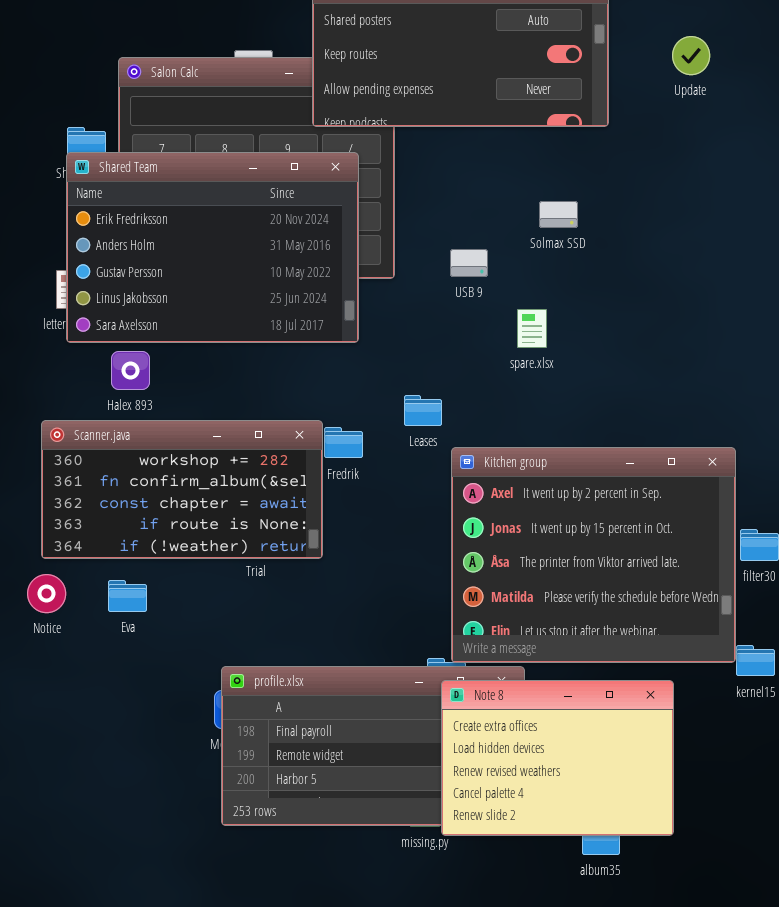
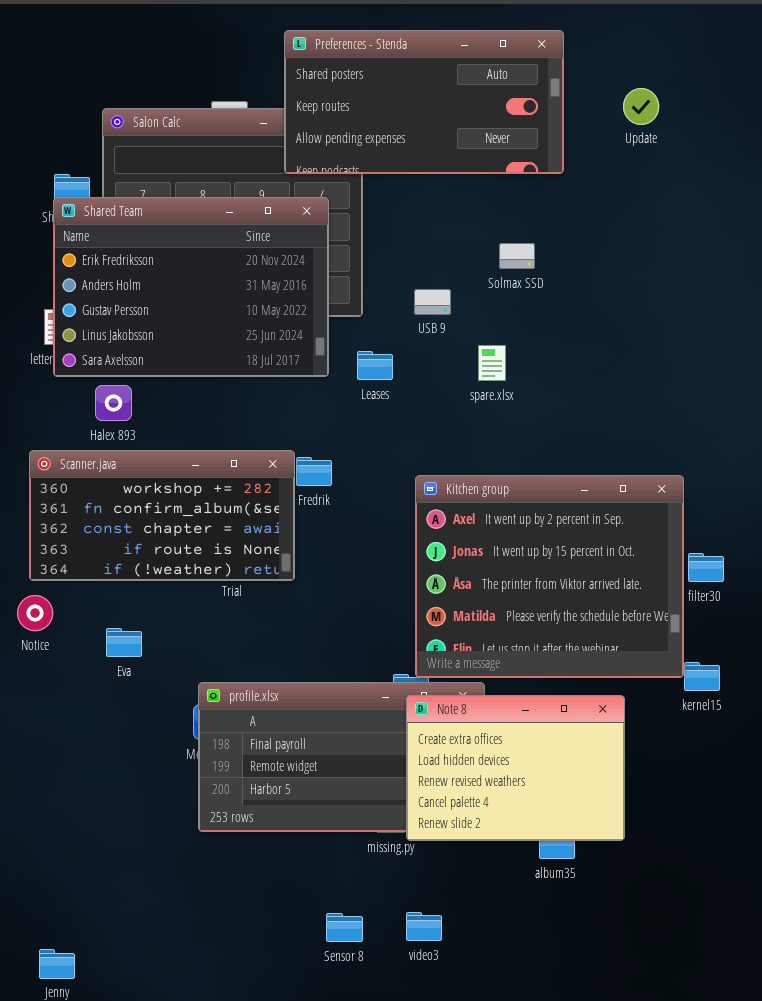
Leases: [404,395,442,426] -> [357,351,393,380], moved
Eva: [108,580,147,612] -> [106,628,142,657], moved

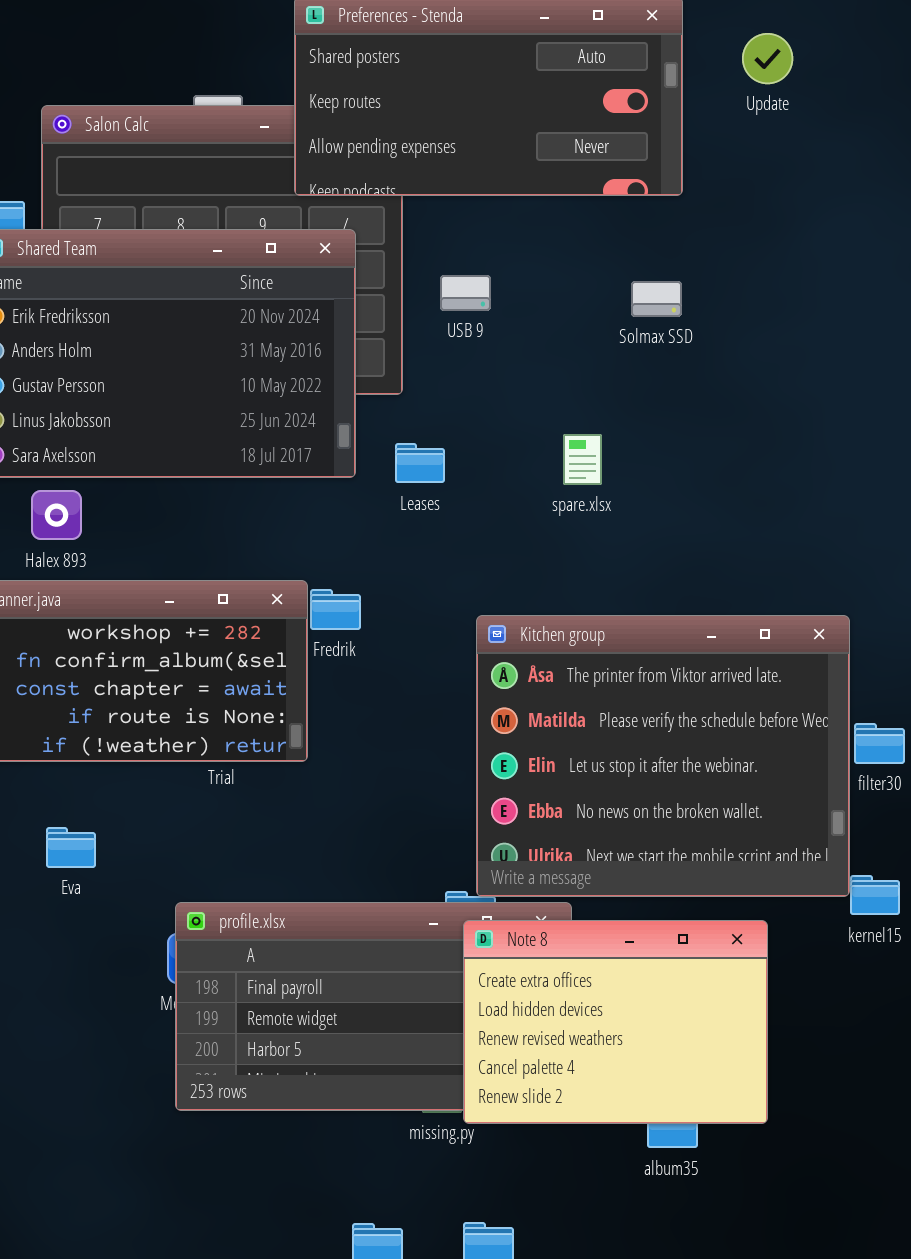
Update: [623,88,659,125] -> [742,33,793,84], moved
Solmax SSD: [499,243,535,269] -> [631,281,682,317], moved
USB 9: [414,289,451,315] -> [440,275,491,311], moved
Kitchen group: [415,475,684,678] -> [476,615,850,897], scrolled down 2 rows

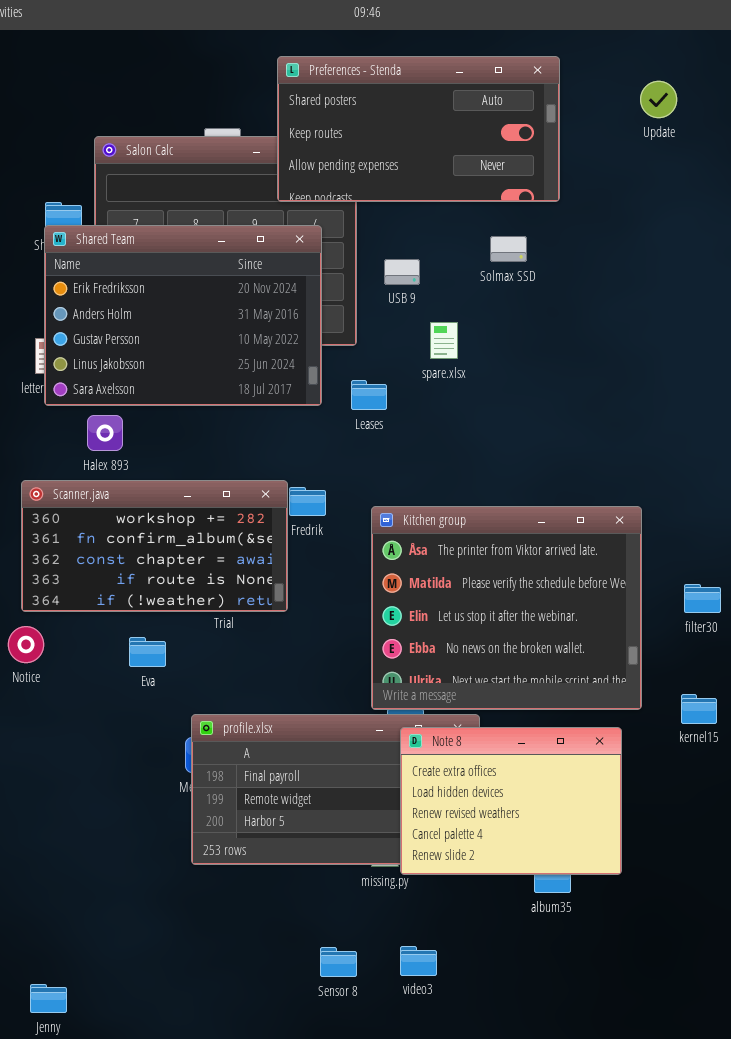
Update: [742,33,793,84] -> [640,81,677,118], moved
Solmax SSD: [631,281,682,317] -> [490,236,527,262], moved
spare.xlsx: [563,434,602,485] -> [430,322,458,359], moved
Kitchen group: [476,615,850,897] -> [371,506,642,710], moved
Eva: [46,827,96,868] -> [129,637,166,667], moved

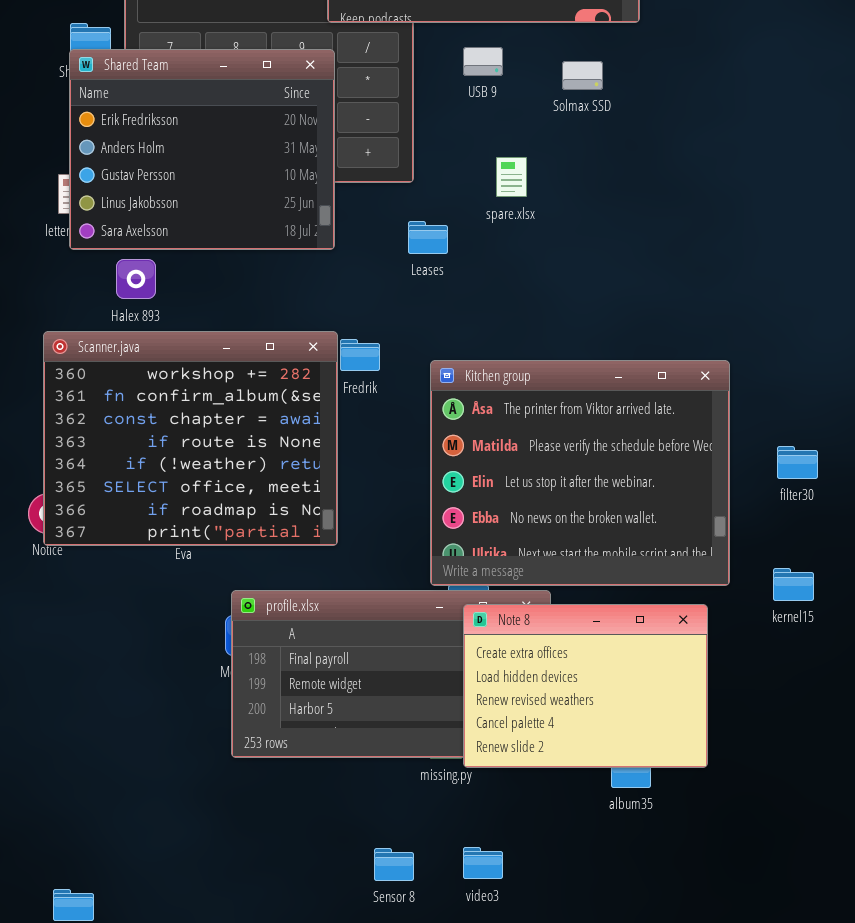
Shared Team: [44,225,322,406] -> [69,49,335,250], resized
USB 9: [384,259,420,285] -> [463,47,503,76], moved
Scanner.java: [21,480,288,612] -> [43,331,338,546], resized

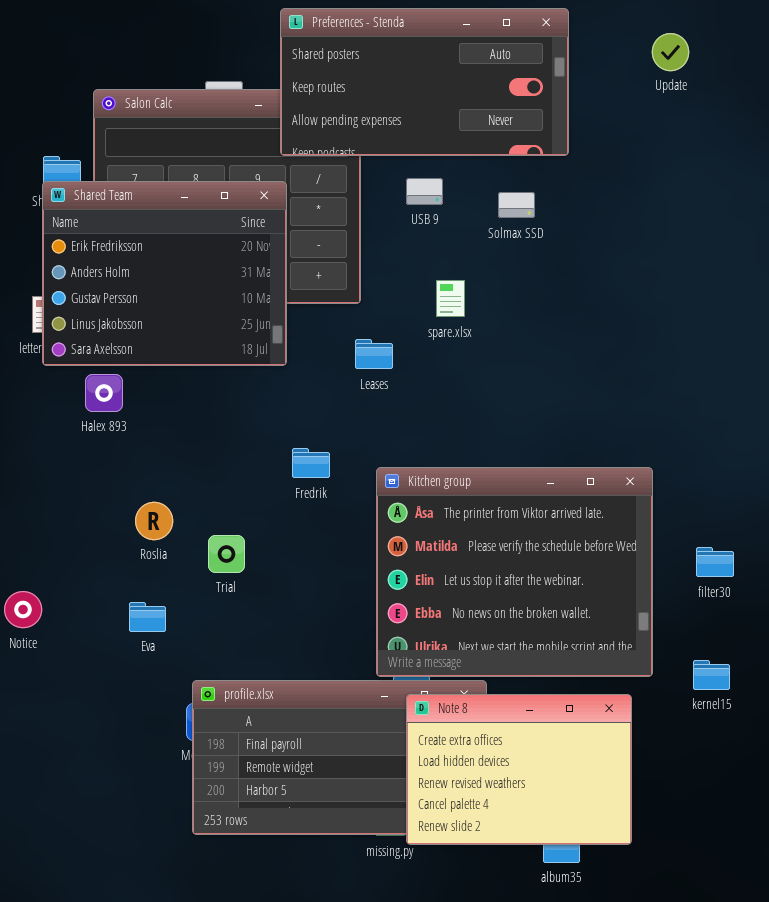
Scanner.java: [43,331,338,546] -> none, closed

